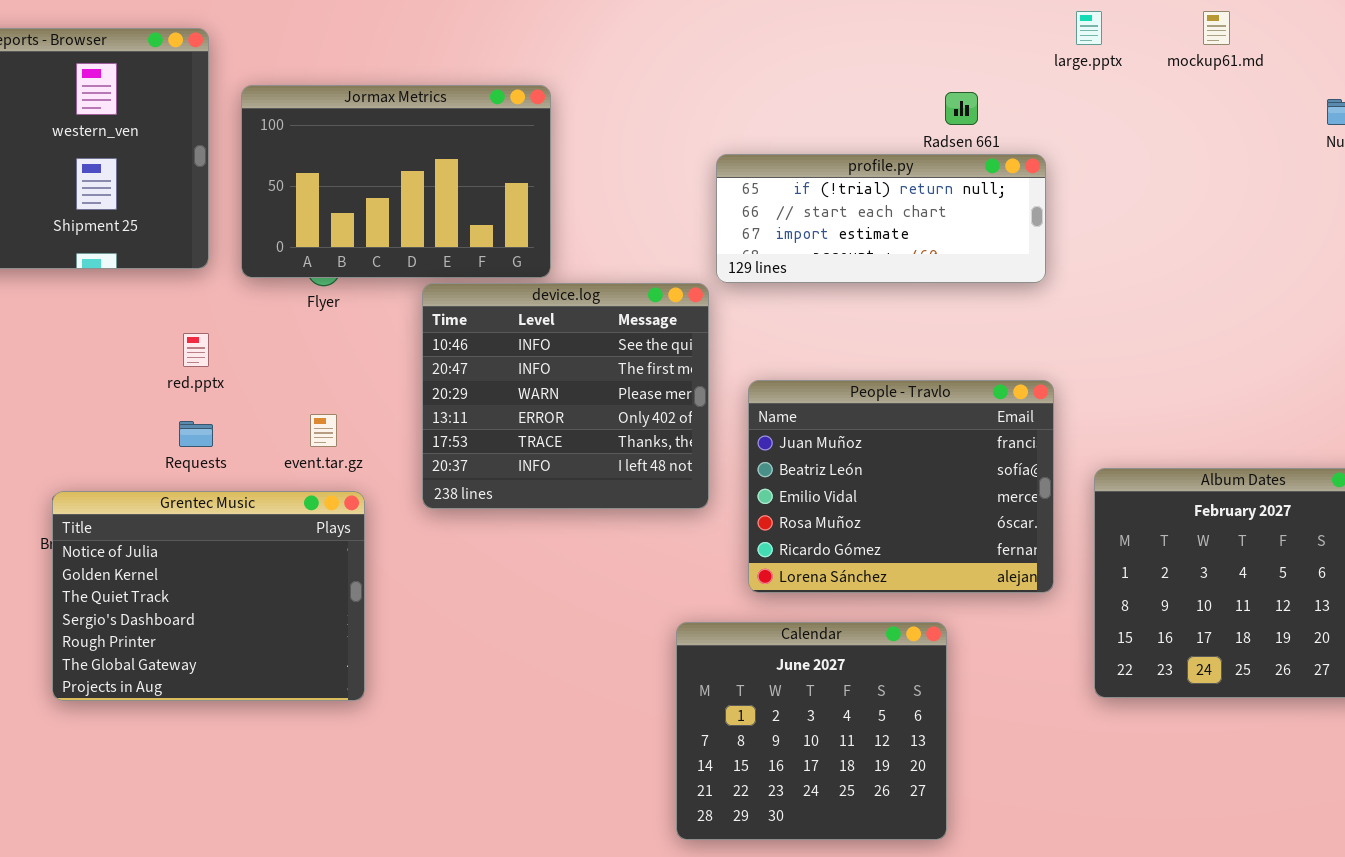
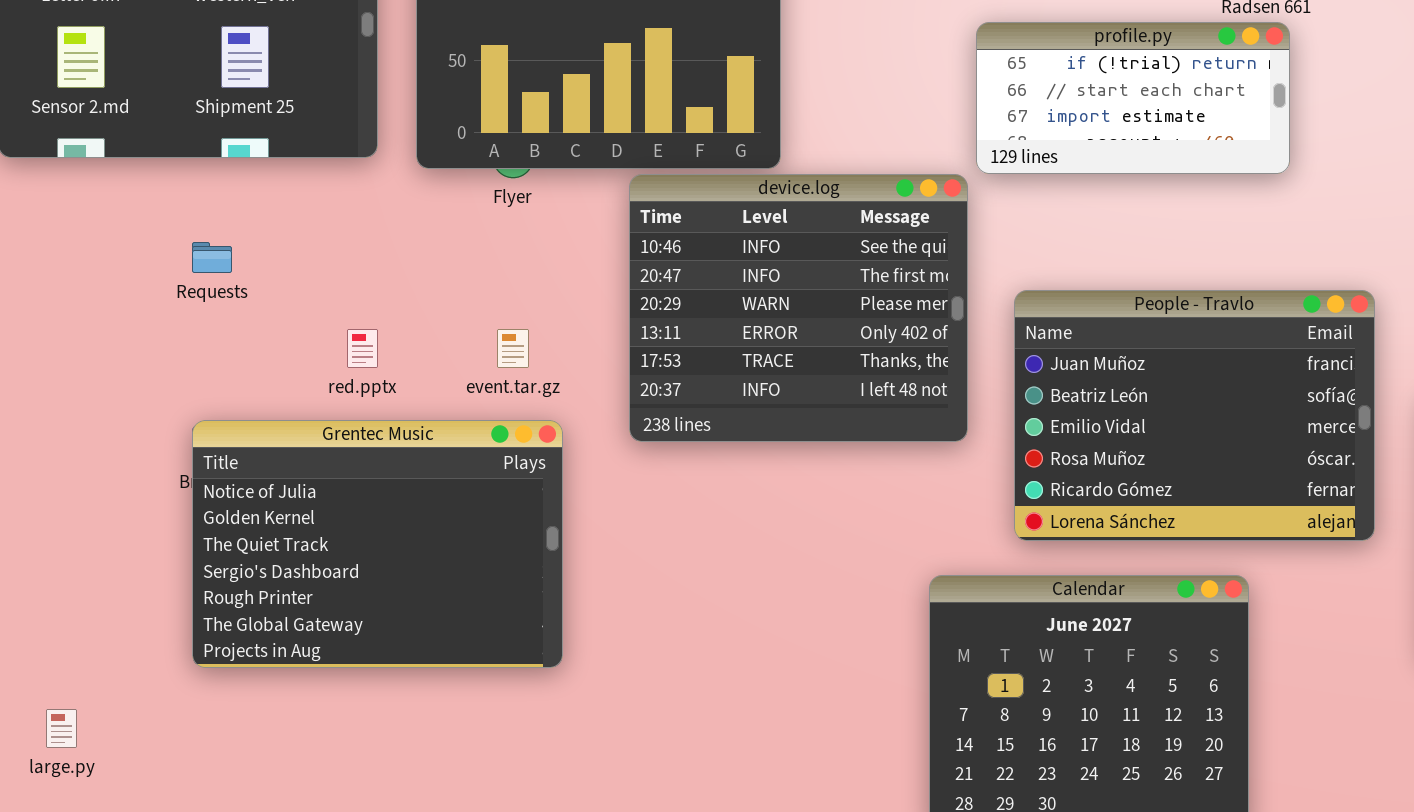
profile.py: [716,154,1046,283] -> [976,22,1290,174], resized
red.pptx: [183,333,209,367] -> [347,329,378,368], moved
Requests: [179,421,213,447] -> [192,242,232,273], moved

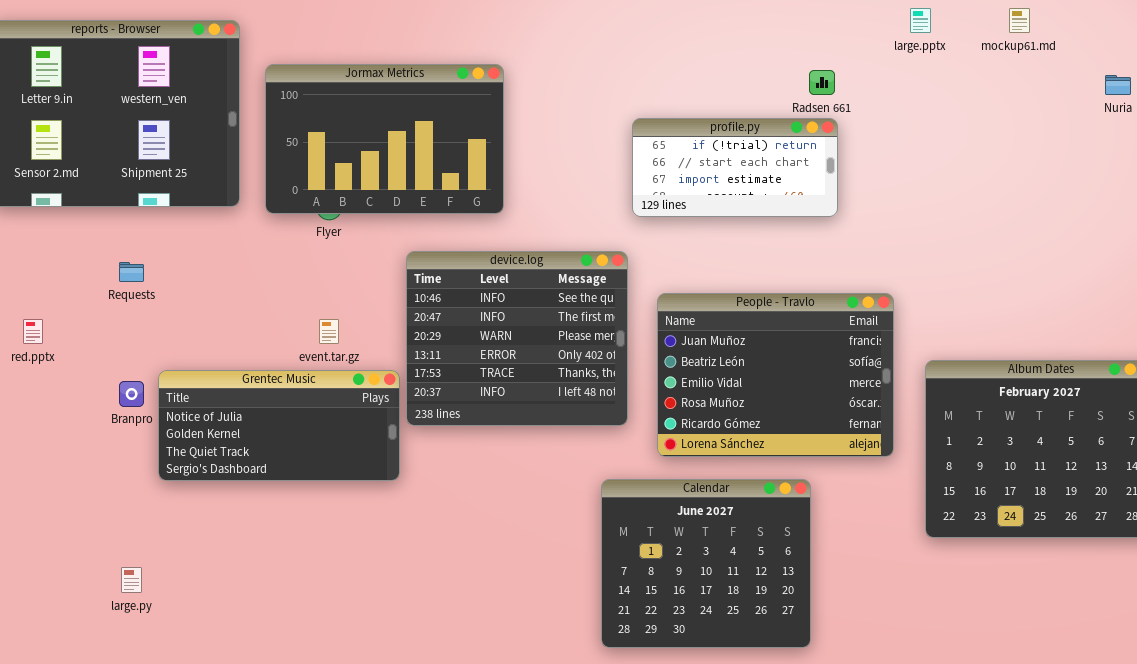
device.log: [629,174,968,442] -> [406,251,628,426], moved
red.pptx: [347,329,378,368] -> [23,319,43,344], moved
Grentec Music: [192,420,563,668] -> [158,370,400,481], moved, resized
large.py: [46,709,77,748] -> [121,567,142,593], moved

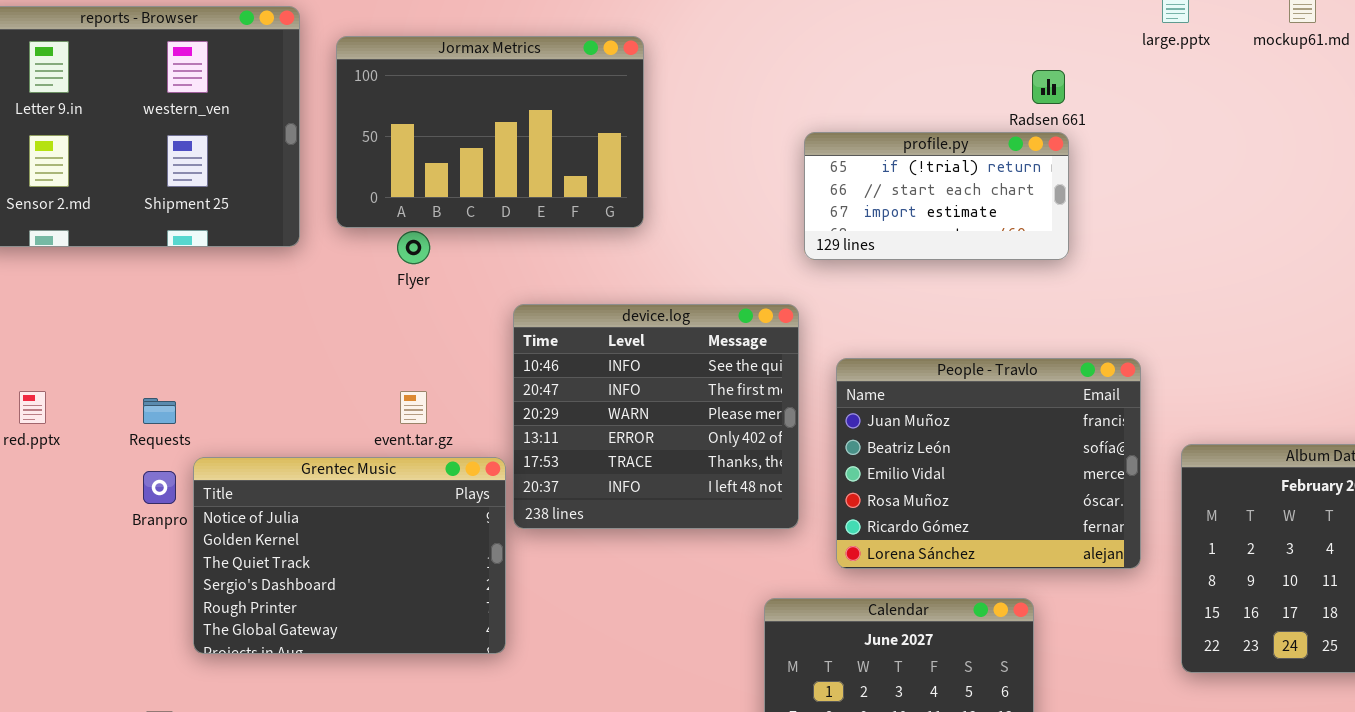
Jormax Metrics: [265,64,504,214] -> [336,36,644,228], moved
Requests: [119,262,144,282] -> [143,398,176,424], moved
Grentec Music: [158,370,400,481] -> [193,457,506,654], resized

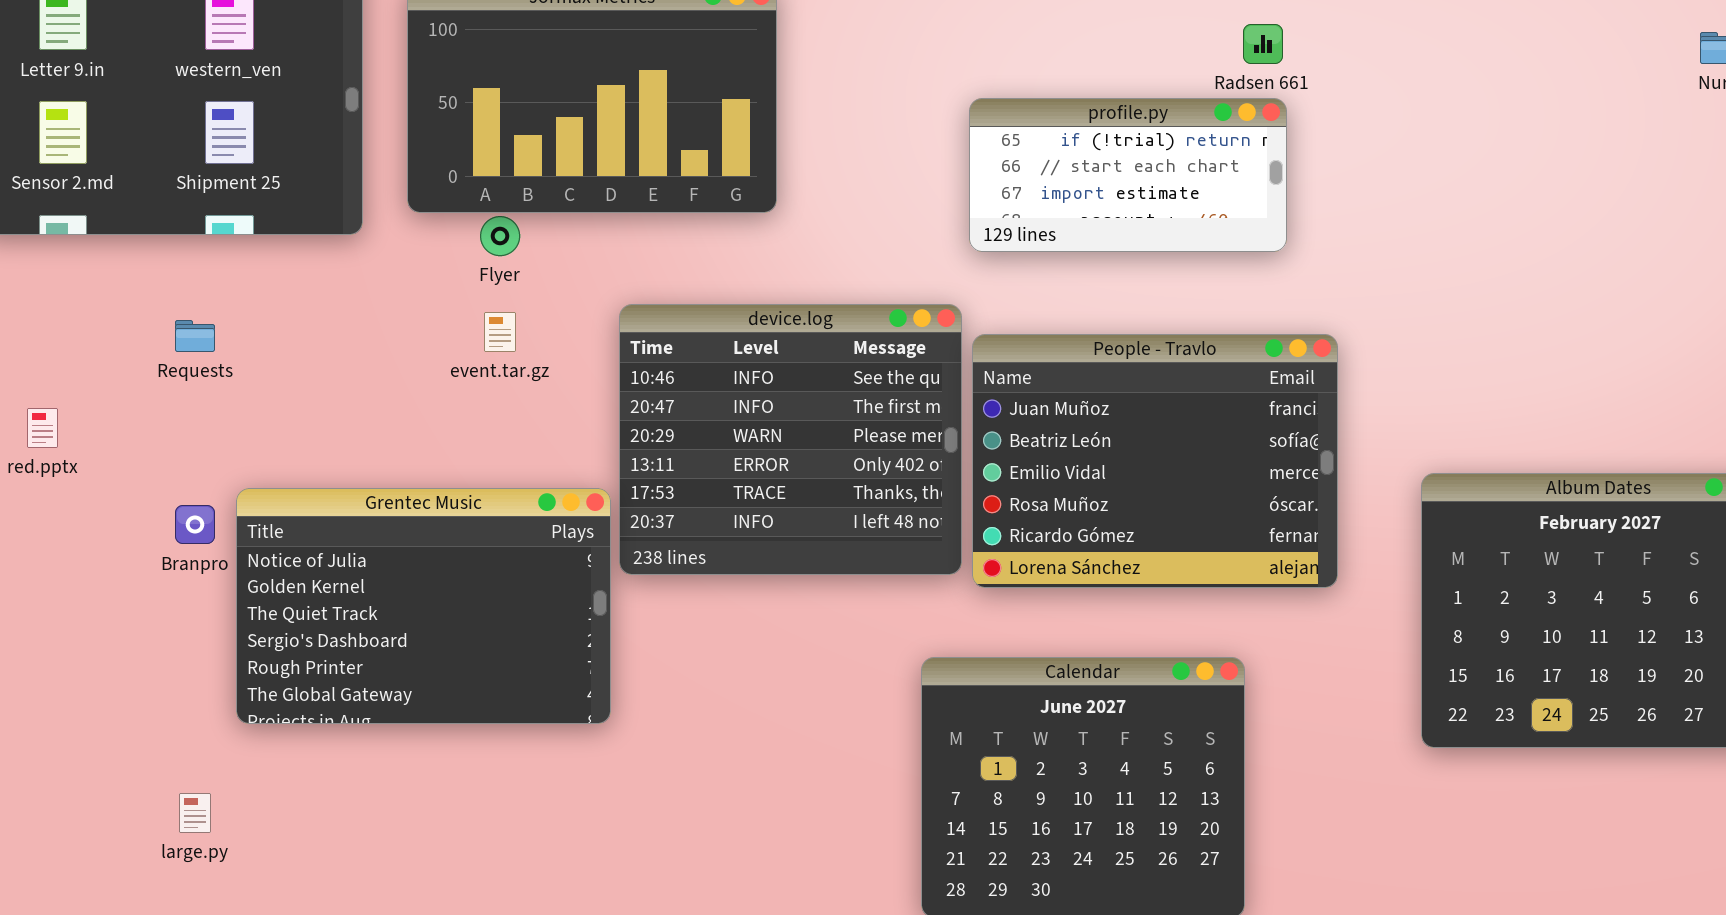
People - Travlo: [836,358,1141,569] -> [972,334,1338,588], moved
event.tar.gz: [400,391,427,424] -> [484,312,516,352], moved
Requests: [143,398,176,424] -> [175,320,215,352], moved

